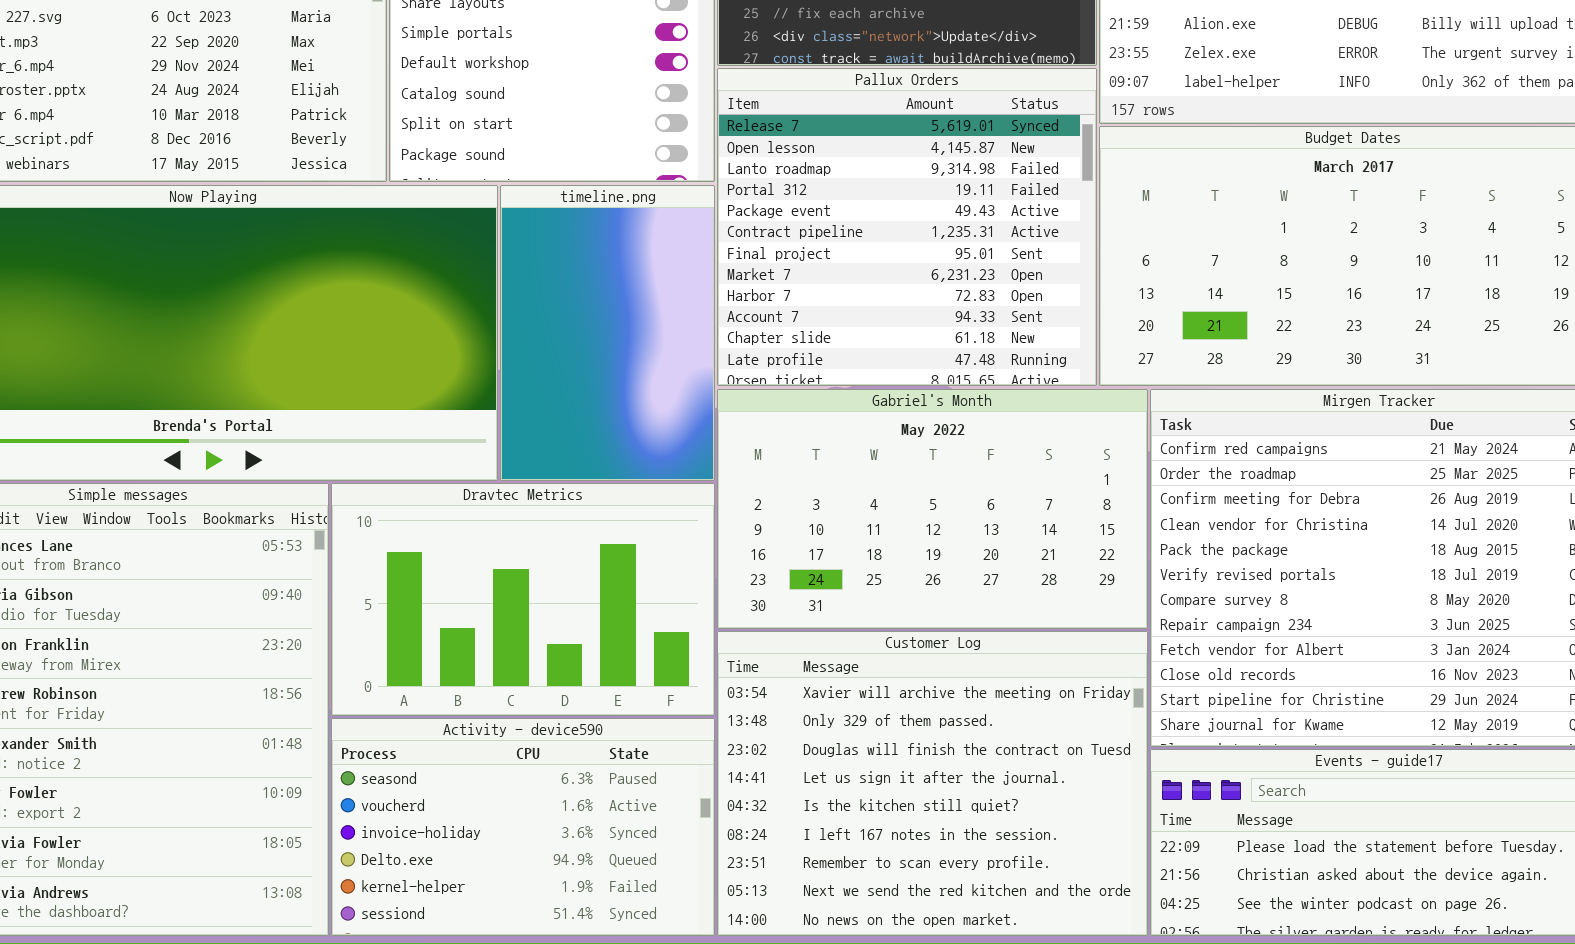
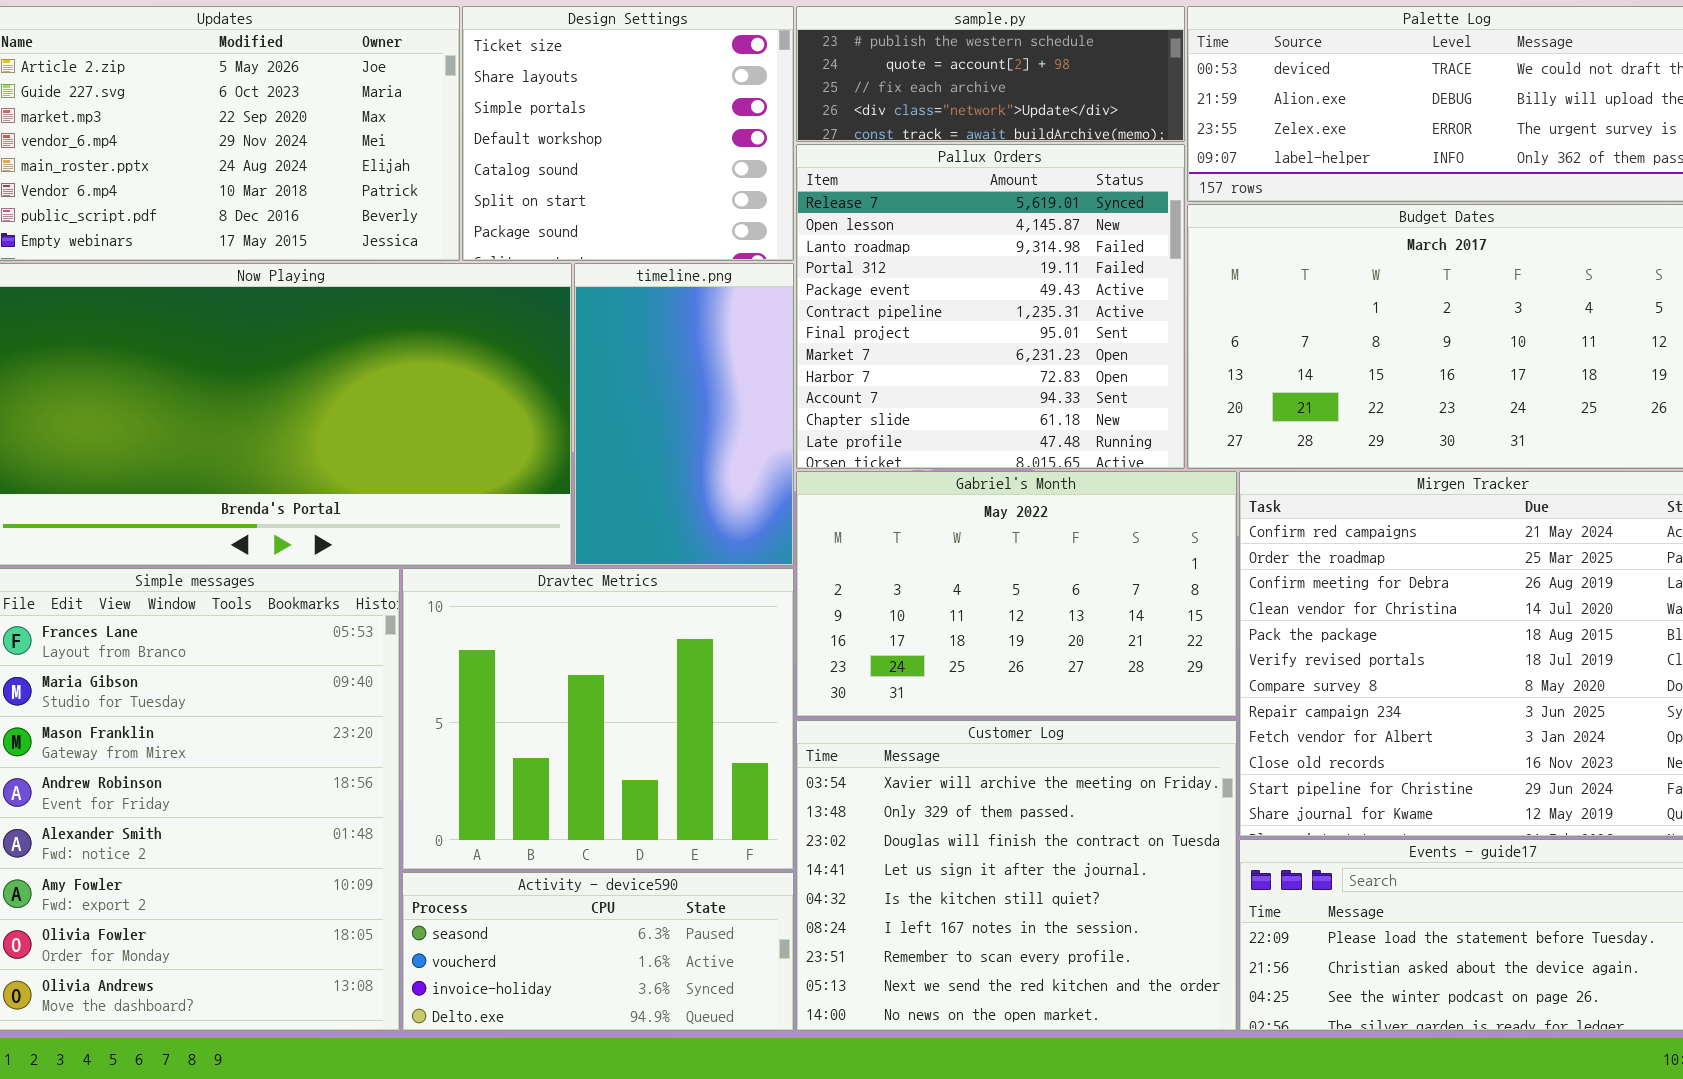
Dravtec Metrics: [331,483,715,716] -> [402,568,794,870], resized
Activity - device590: [331,718,715,936] -> [402,872,794,1031], resized

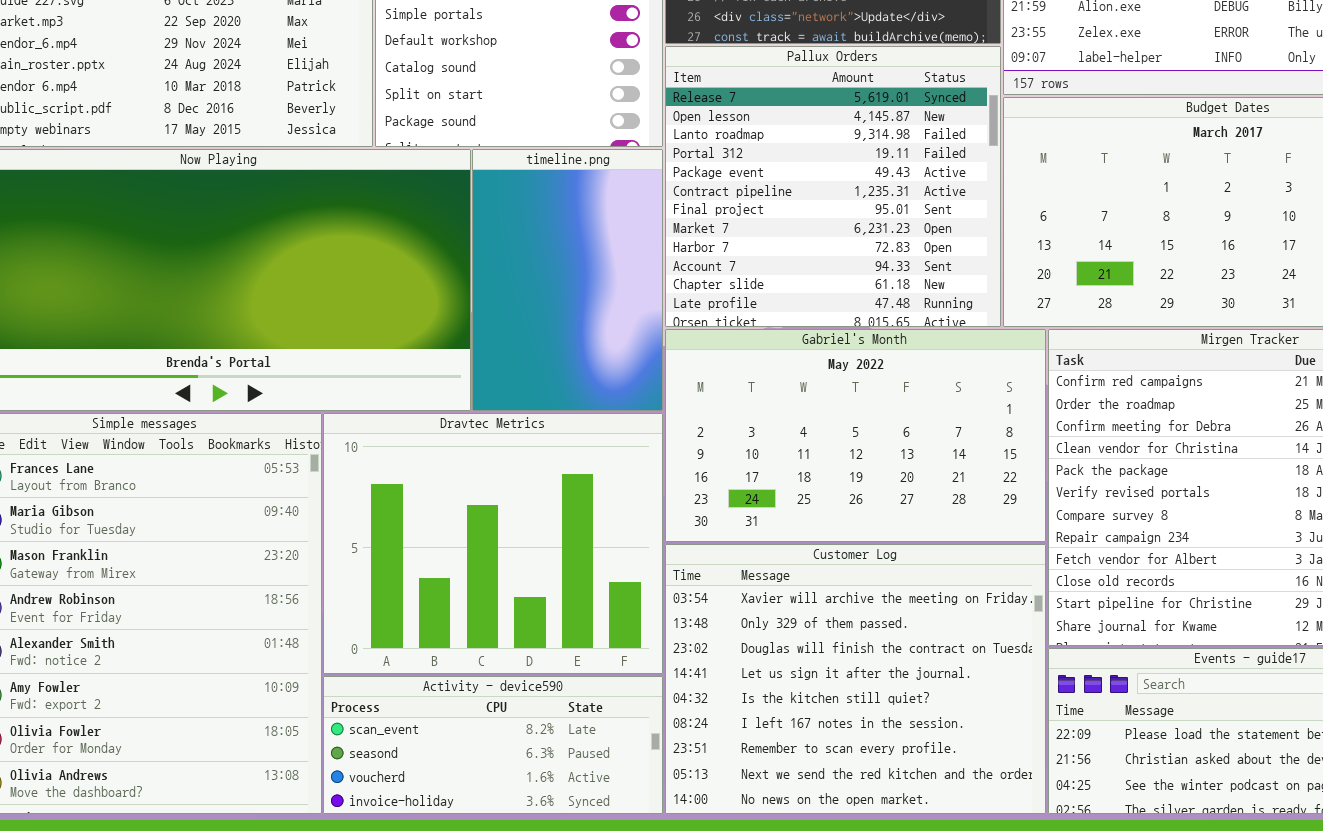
Activity - device590: [402,872,794,1031] -> [323,676,663,814], scrolled up 1 row

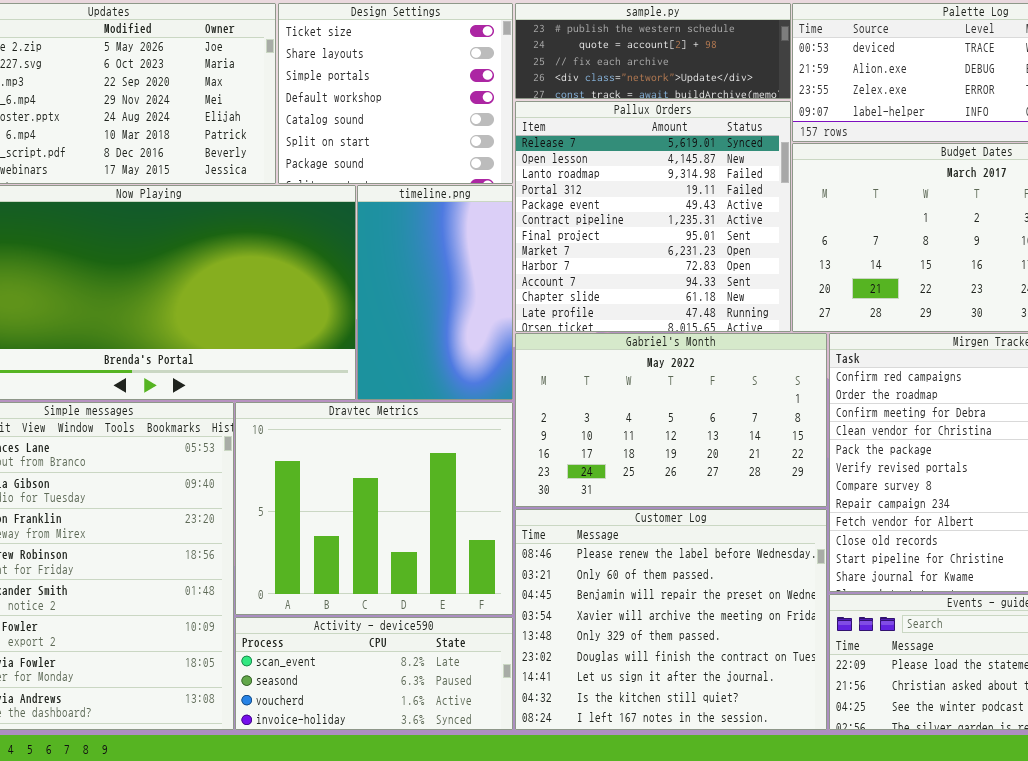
Customer Log: [665,544,1046,814] -> [515,509,827,730], scrolled up 3 rows

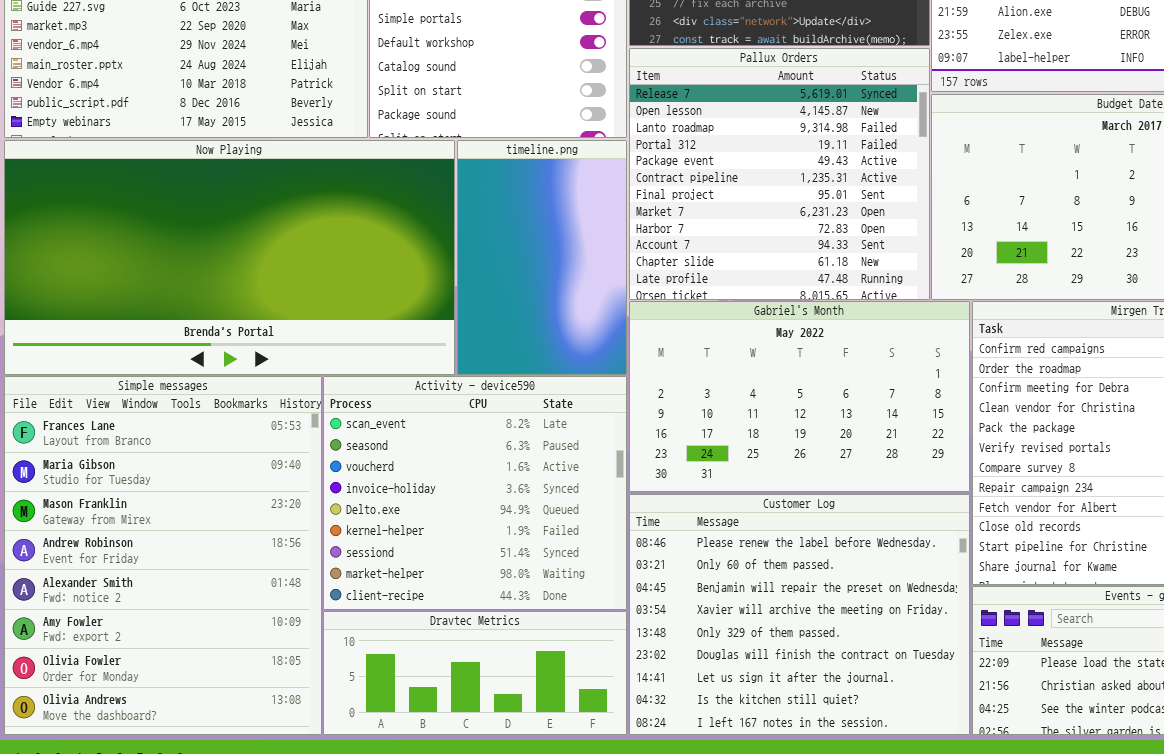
Dravtec Metrics: [235,402,513,615] -> [323,611,627,735], moved, resized
Activity - device590: [235,617,513,730] -> [323,376,627,610], moved, resized

